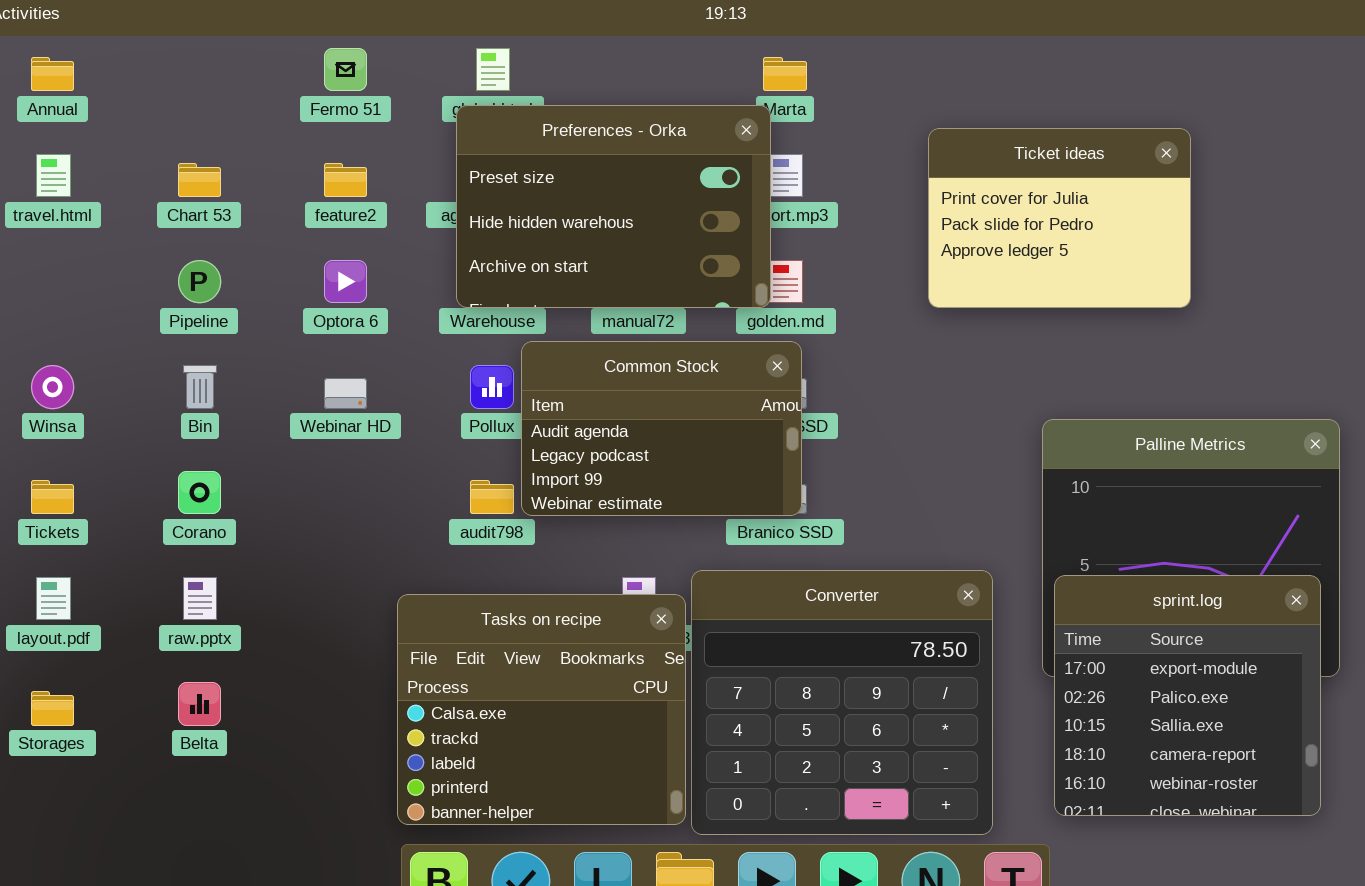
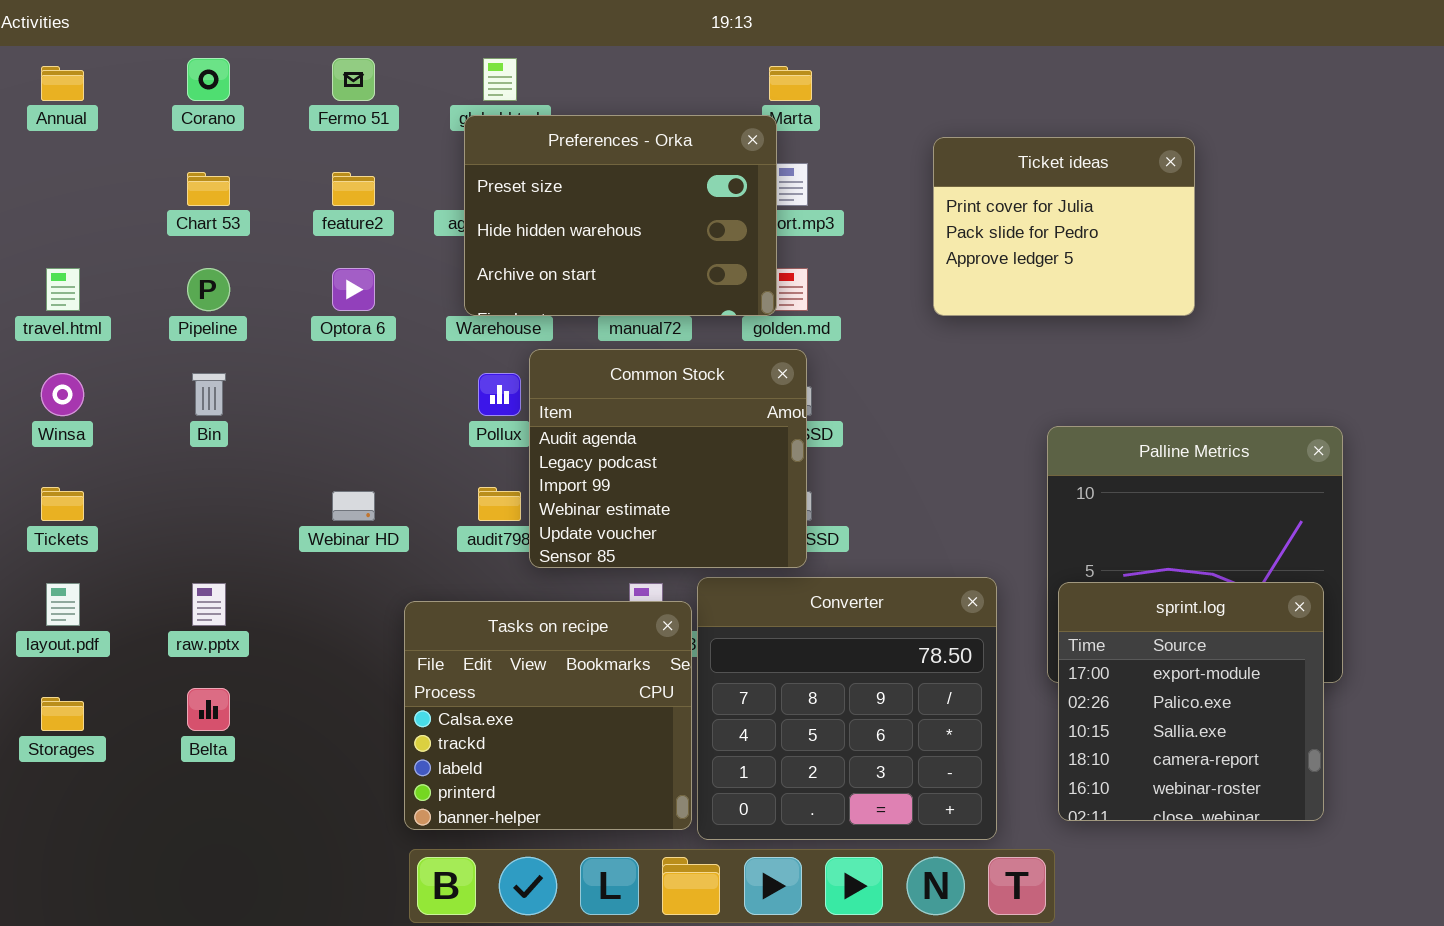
travel.html: [36,154,71,197] -> [46,268,80,311], moved
Common Stock: [521,341,802,516] -> [529,349,807,568], resized
Webinar HD: [324,378,367,409] -> [332,491,375,521], moved
Corano: [178,471,221,514] -> [187,58,230,101], moved

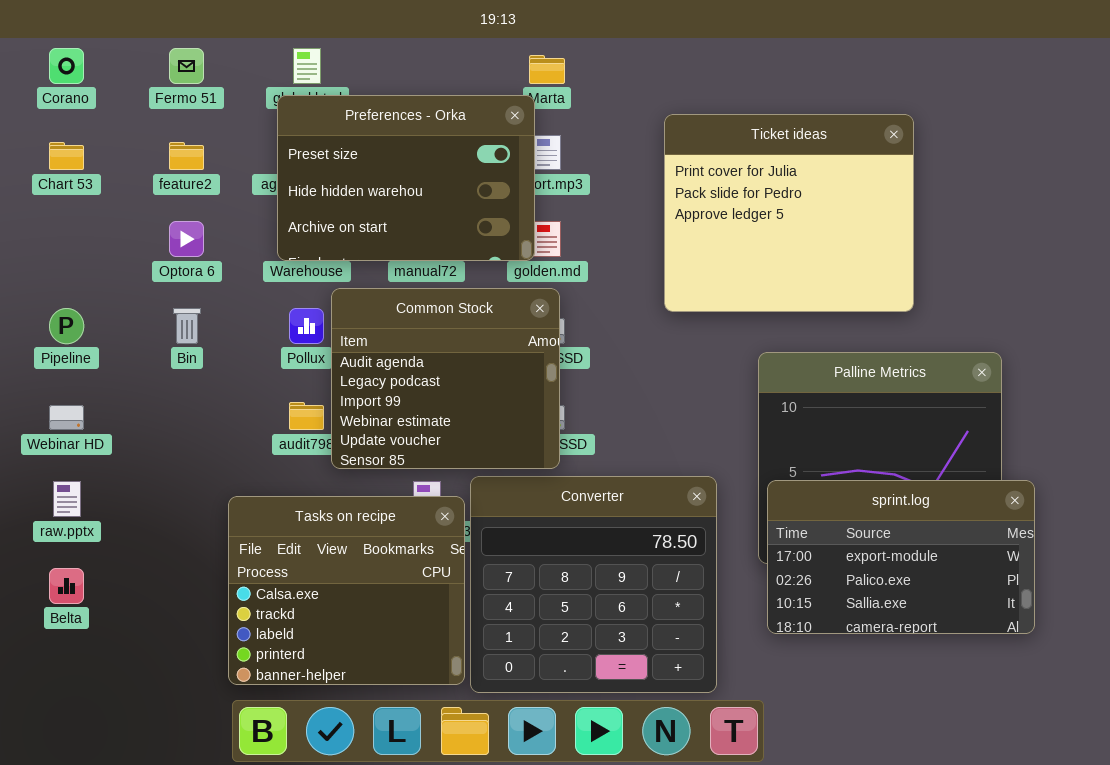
Ticket ideas: [933,137,1195,316] -> [664,114,914,312], resized
Pipeline: [187,268,230,311] -> [49,308,84,344], moved
Bin: [192,373,226,416] -> [173,308,201,344], moved
Webinar HD: [332,491,375,521] -> [49,405,84,430], moved
sprint.log: [1058,582,1324,821] -> [767,480,1035,634], resized

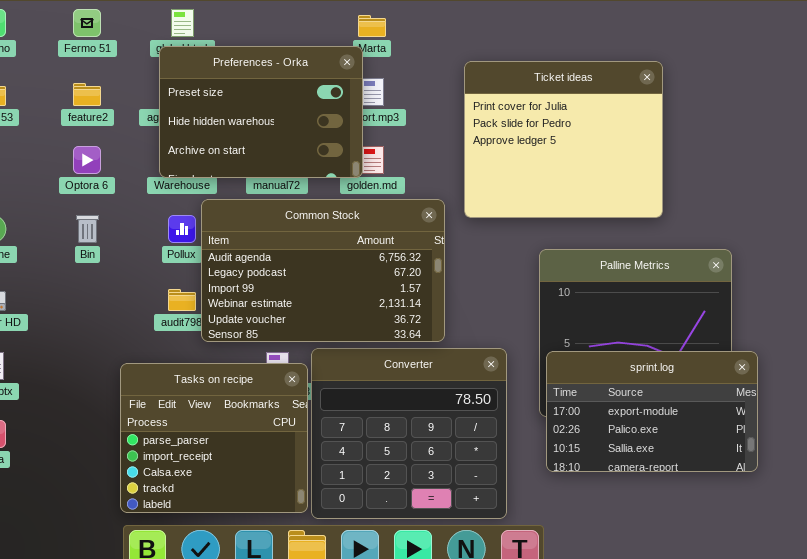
Common Stock: [331,288,560,469] -> [201,199,445,342], resized
Tasks on recipe: [228,496,465,685] -> [120,363,308,513], scrolled up 2 rows

